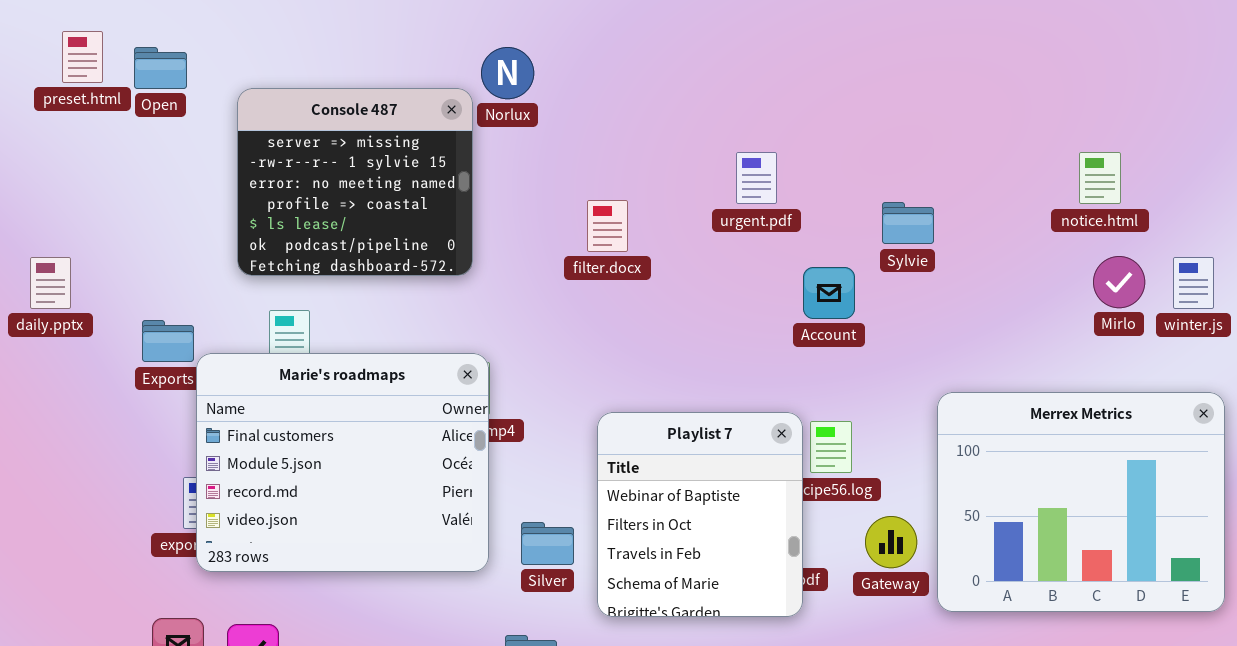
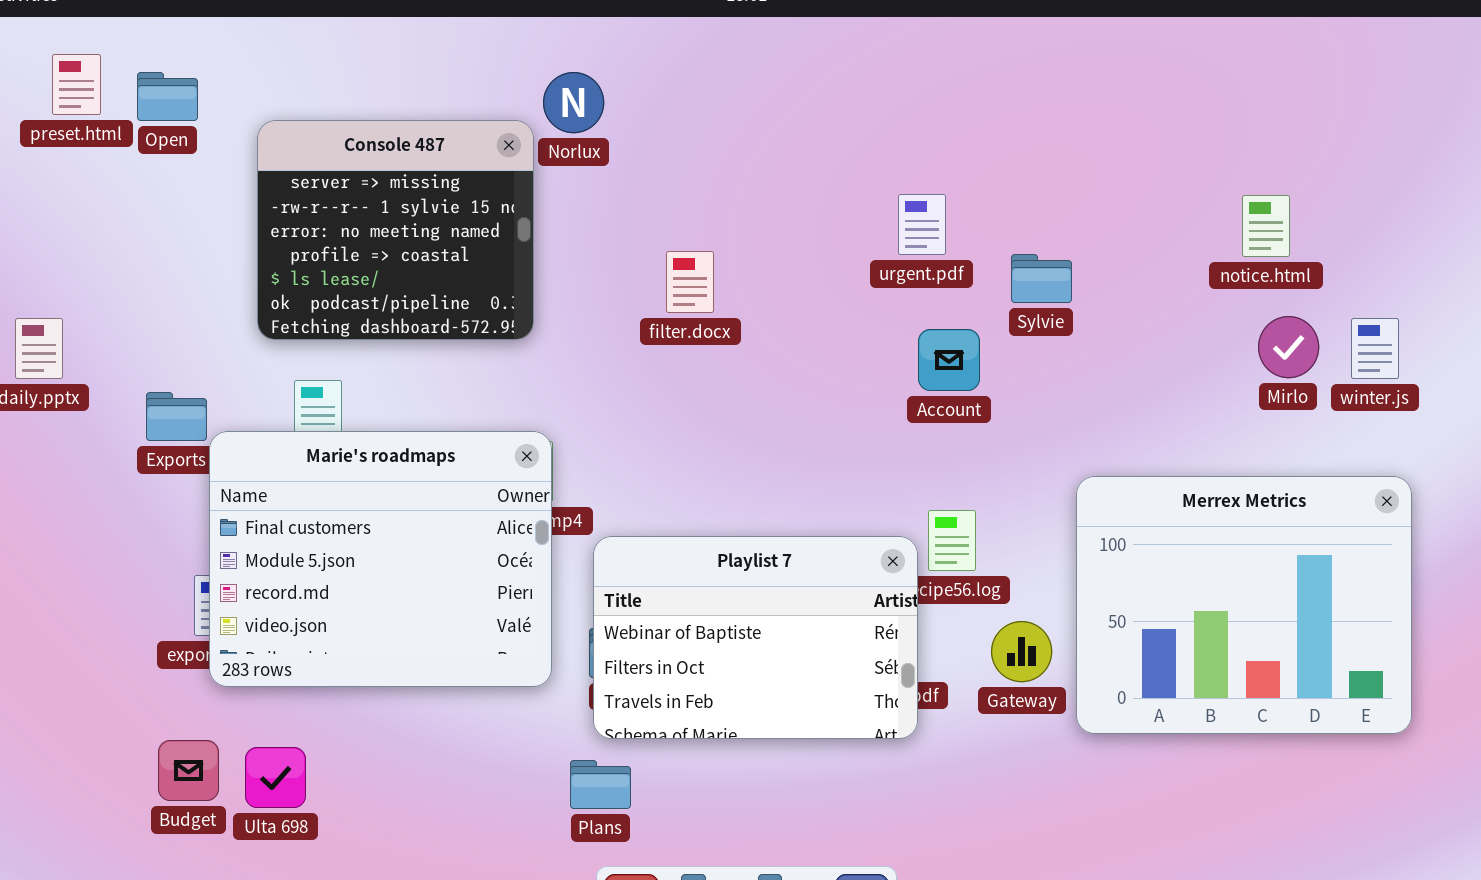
urgent.pdf: [736,152,777,204] -> [898,194,946,255], moved
Playlist 7: [597,412,803,617] -> [593,536,918,739], resized

